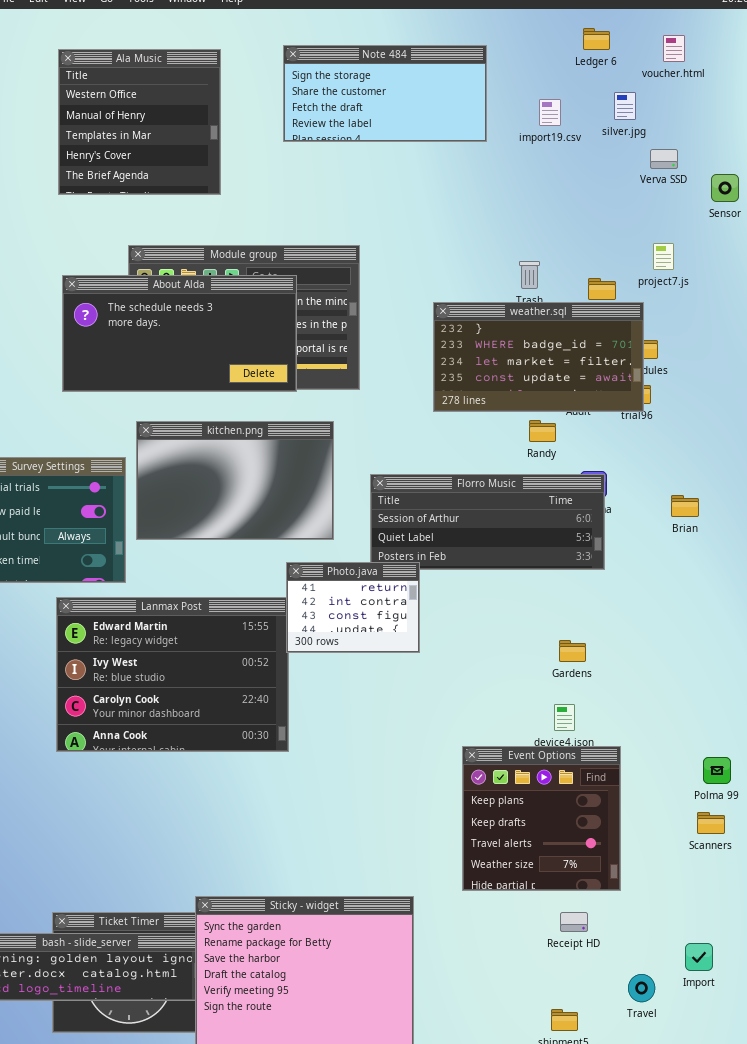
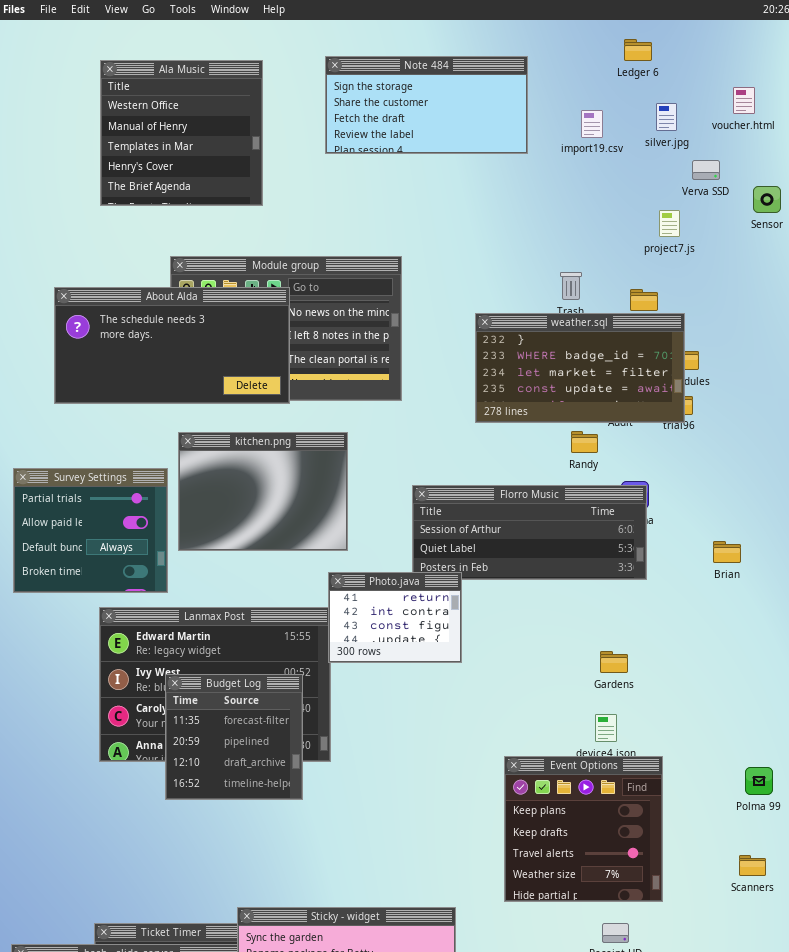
voucher.html: [663,35,685,62] -> [733,87,755,114], moved
project7.js: [653,243,674,270] -> [659,210,680,237], moved
About Alda: [62,275,297,392] -> [54,287,290,404], moved
kitchen.png: [136,421,334,540] -> [178,432,348,551], resized
Brian: [671,495,699,517] -> [713,541,741,563], moved
Budget Log: none -> [165,674,303,800], opened
Scanners: [697,812,725,834] -> [739,855,766,876], moved

